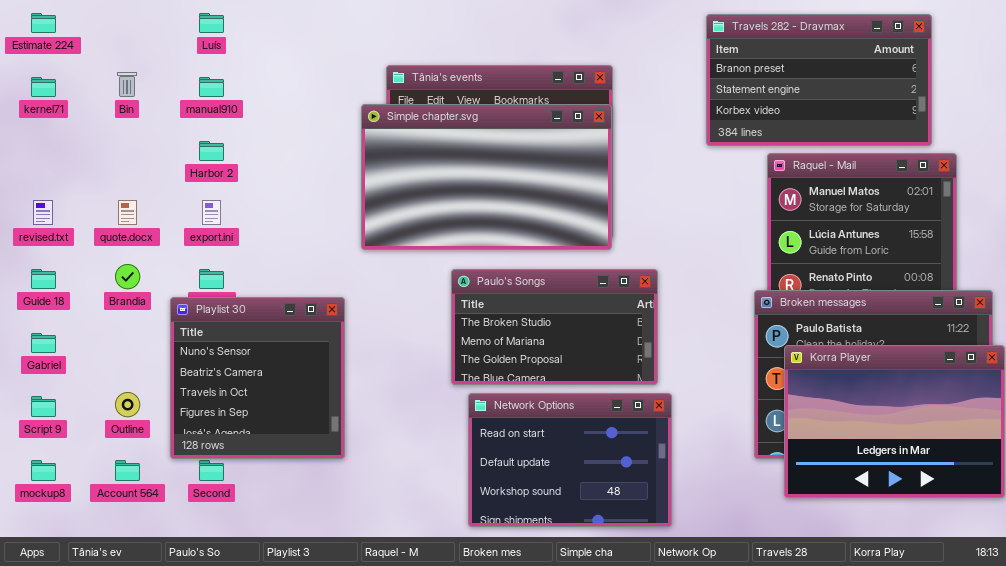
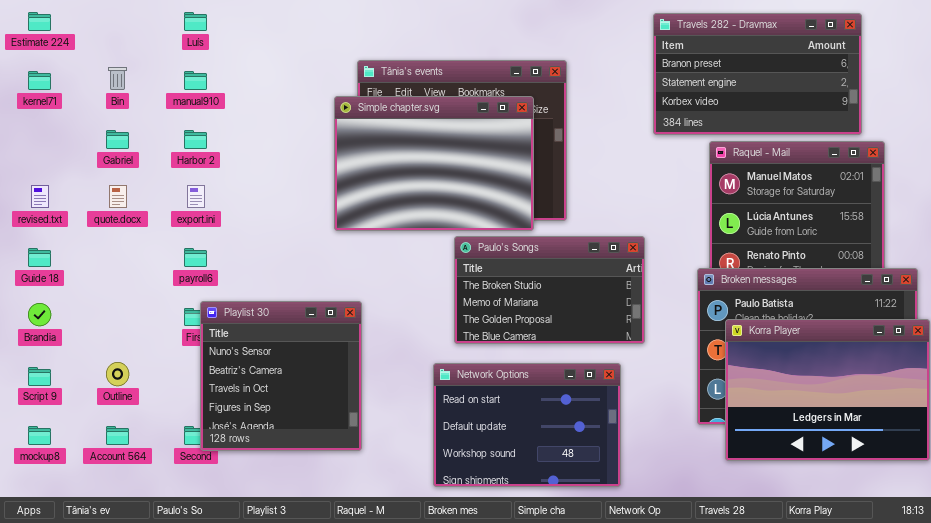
Simple chapter.svg: [361,104,612,250] -> [334,96,534,231], resized
Brandia: [115,264,140,289] -> [28,303,51,326], moved
Paulo's Songs: [451,269,658,385] -> [454,236,645,344], moved
Playlist 30: [170,297,345,459] -> [200,301,362,451], moved
Gabriel: [31,333,56,353] -> [106,130,129,149], moved

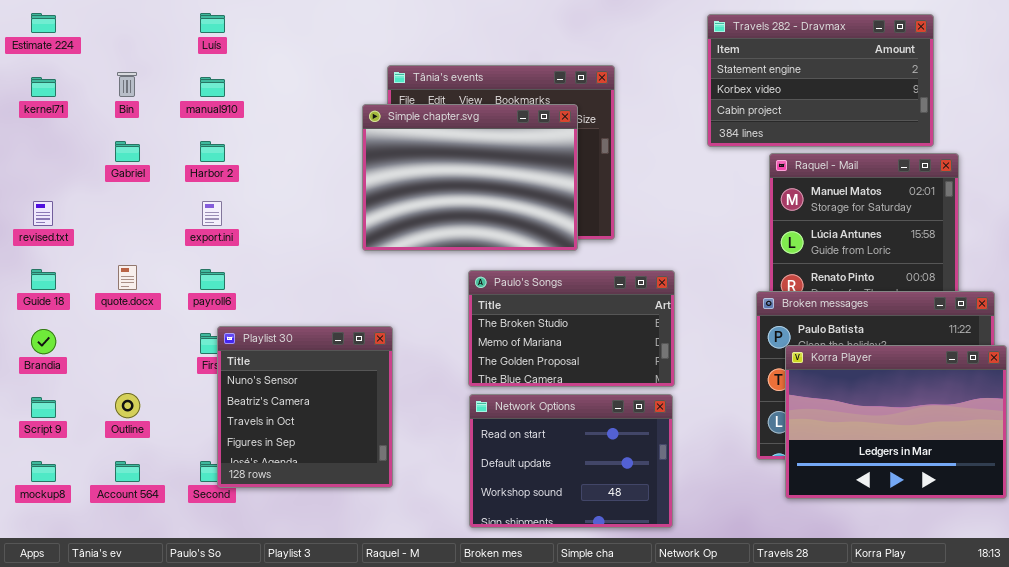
Travels 282 - Dravmax: [653,13,862,135] -> [707,14,934,147], scrolled down 1 row
quote.docx: [109,185,127,208] -> [118,265,137,290], moved
Paulo's Songs: [454,236,645,344] -> [468,270,675,387], moved

